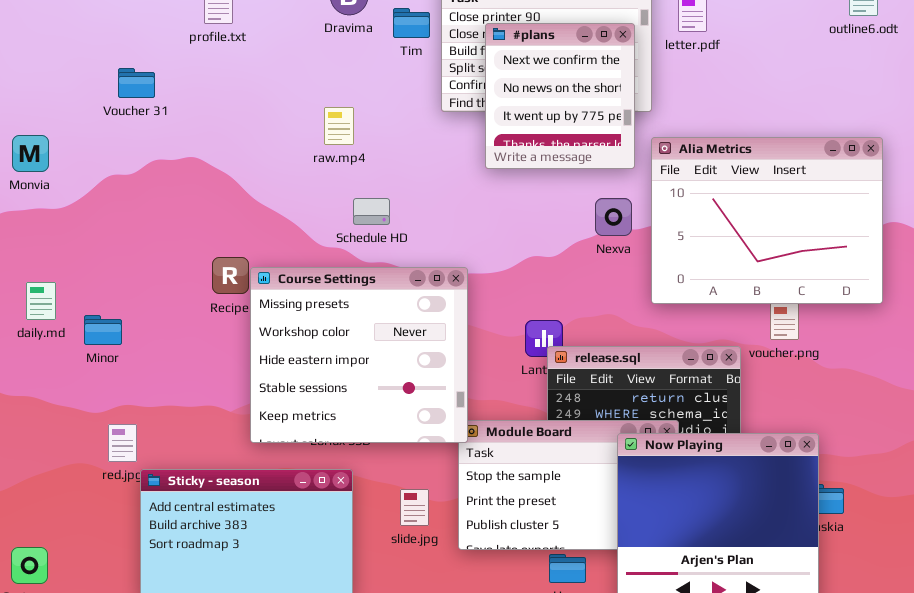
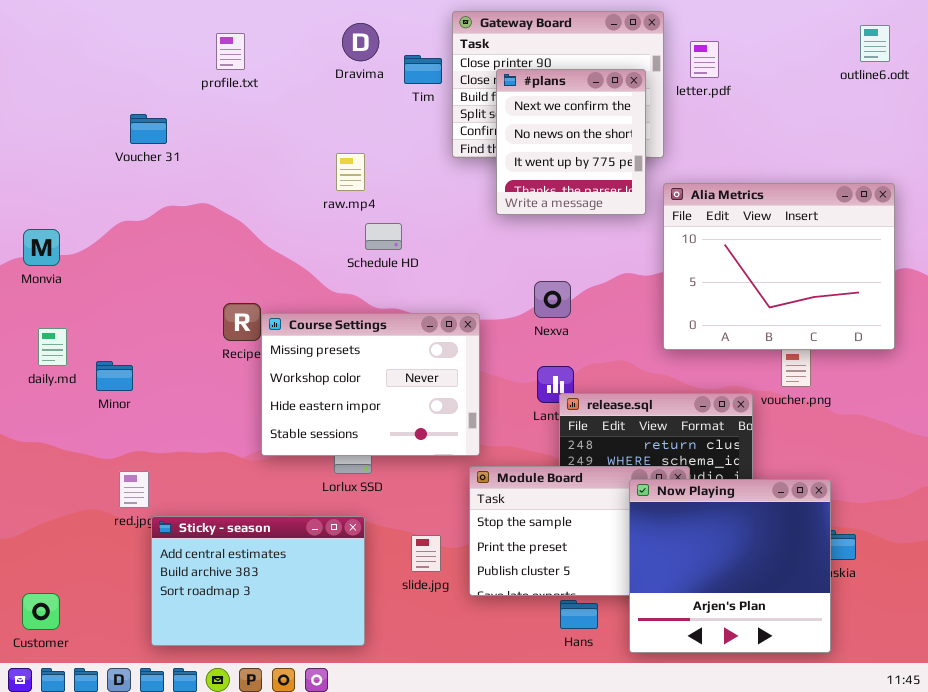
Monvia: [12,135,49,172] -> [23,229,60,266], moved
Schedule HD: [353,198,390,225] -> [365,223,402,250], moved
Nexva: [595,198,632,236] -> [534,281,571,318], moved
Course Settings: [250,267,468,443] -> [261,313,480,456], resized

